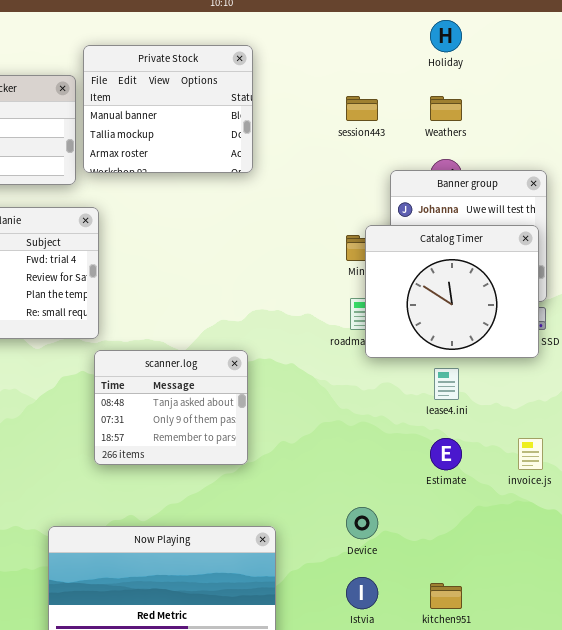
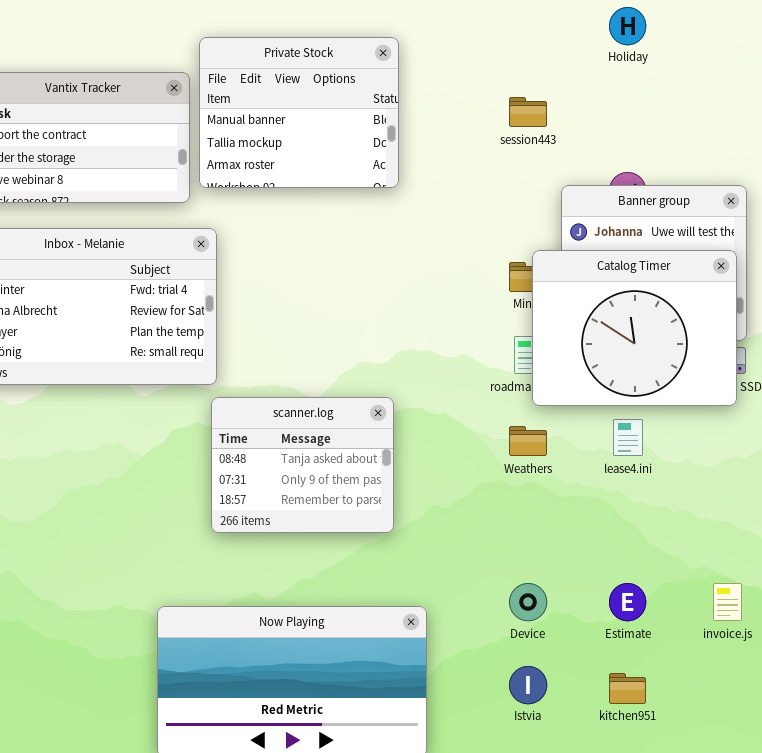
Weathers: [430,96,462,121] -> [509,426,547,456], moved
Estimate: [430,438,462,470] -> [609,583,646,621], moved
invoice.js: [518,438,543,470] -> [713,583,742,621], moved

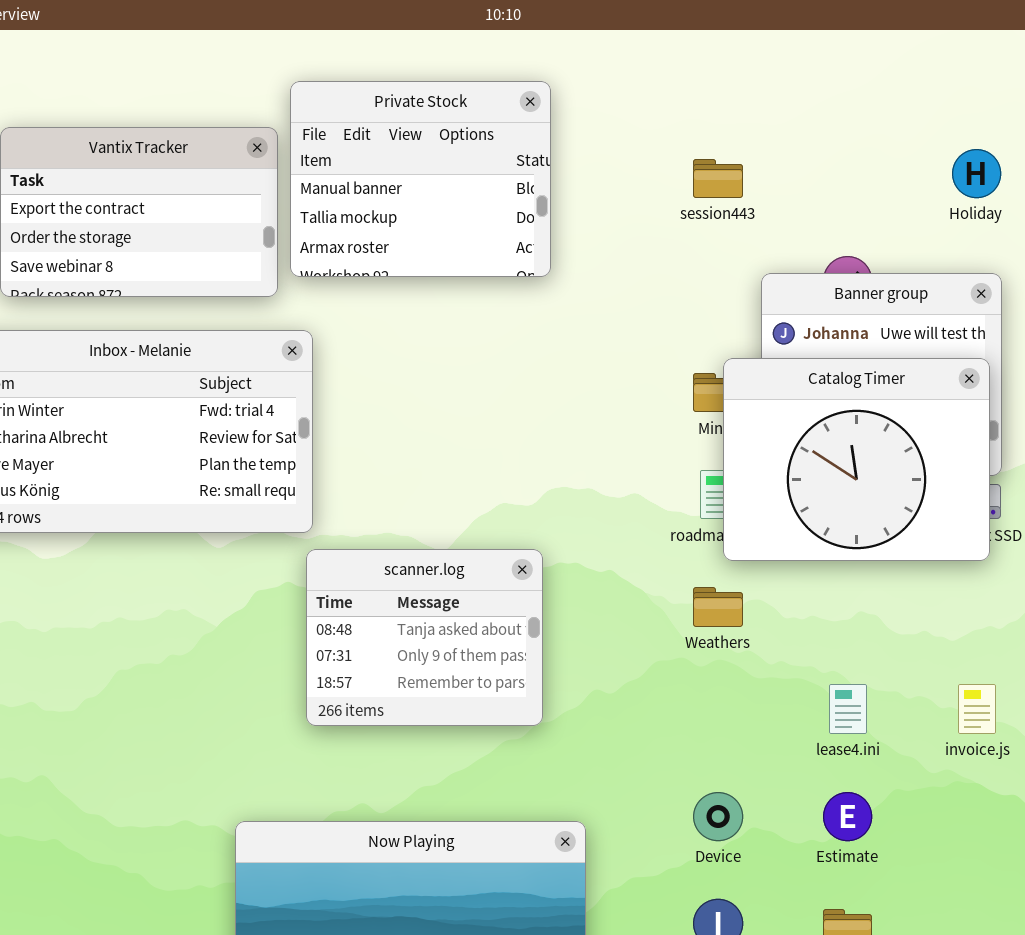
Holiday: [609,7,646,45] -> [952,149,1001,198], moved
lease4.ini: [613,419,643,456] -> [829,684,867,734], moved
invoice.js: [713,583,742,621] -> [958,684,996,734], moved

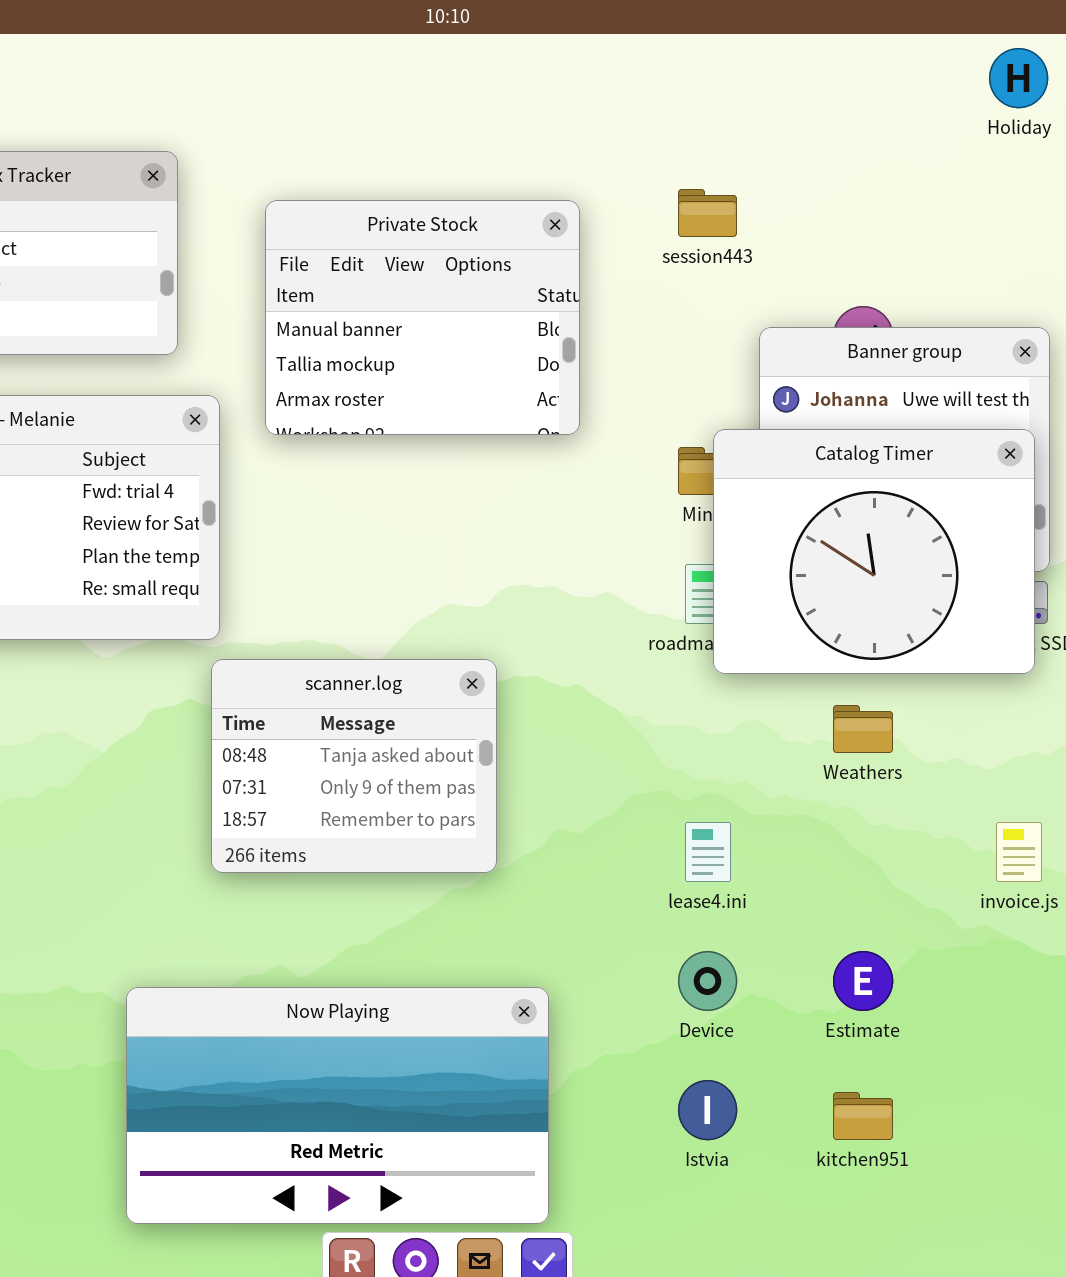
Private Stock: [290,81,551,277] -> [265,200,580,435], moved
Holiday: [952,149,1001,198] -> [989,48,1048,108], moved
Weathers: [693,587,743,627] -> [833,705,893,753], moved
lease4.ini: [829,684,867,734] -> [685,822,731,882], moved

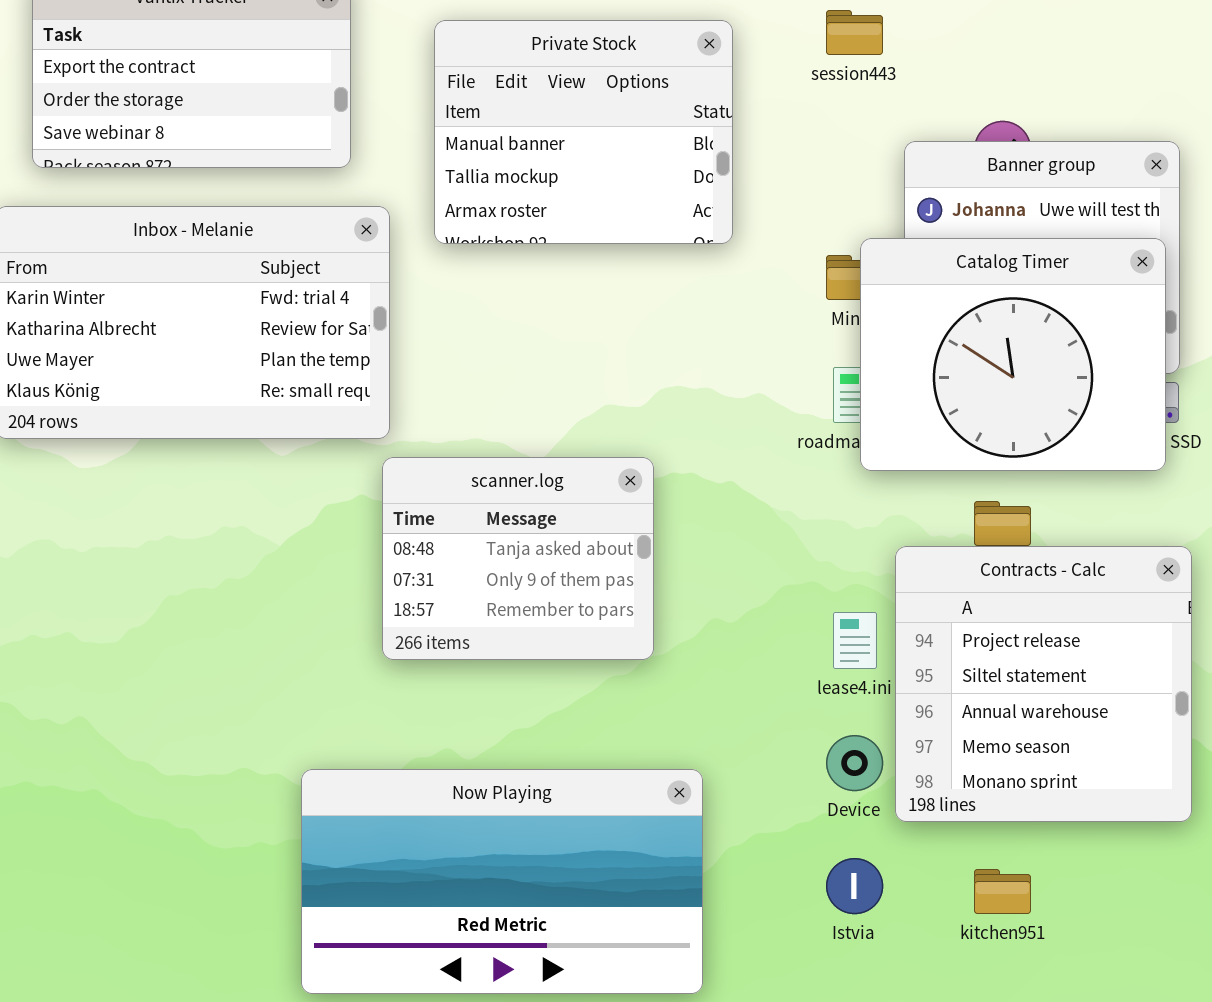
Contracts - Calc: none -> [895,546,1192,822], opened

